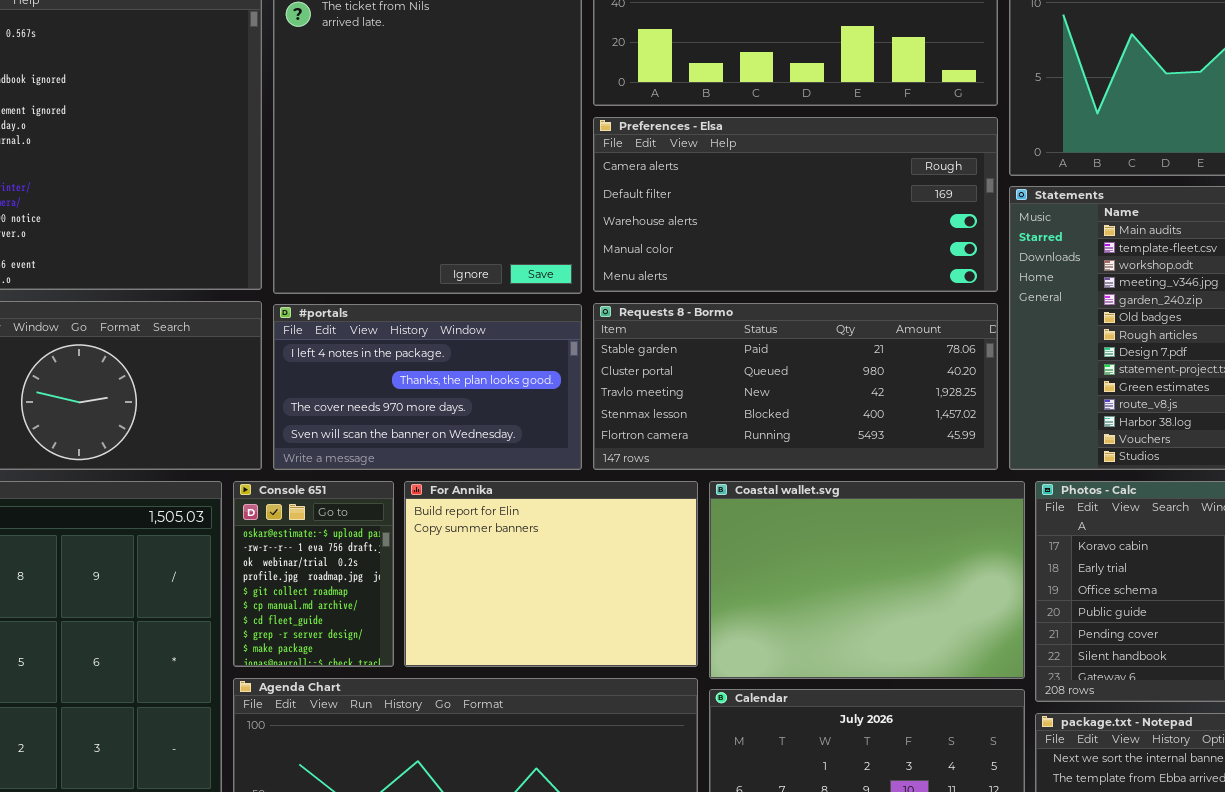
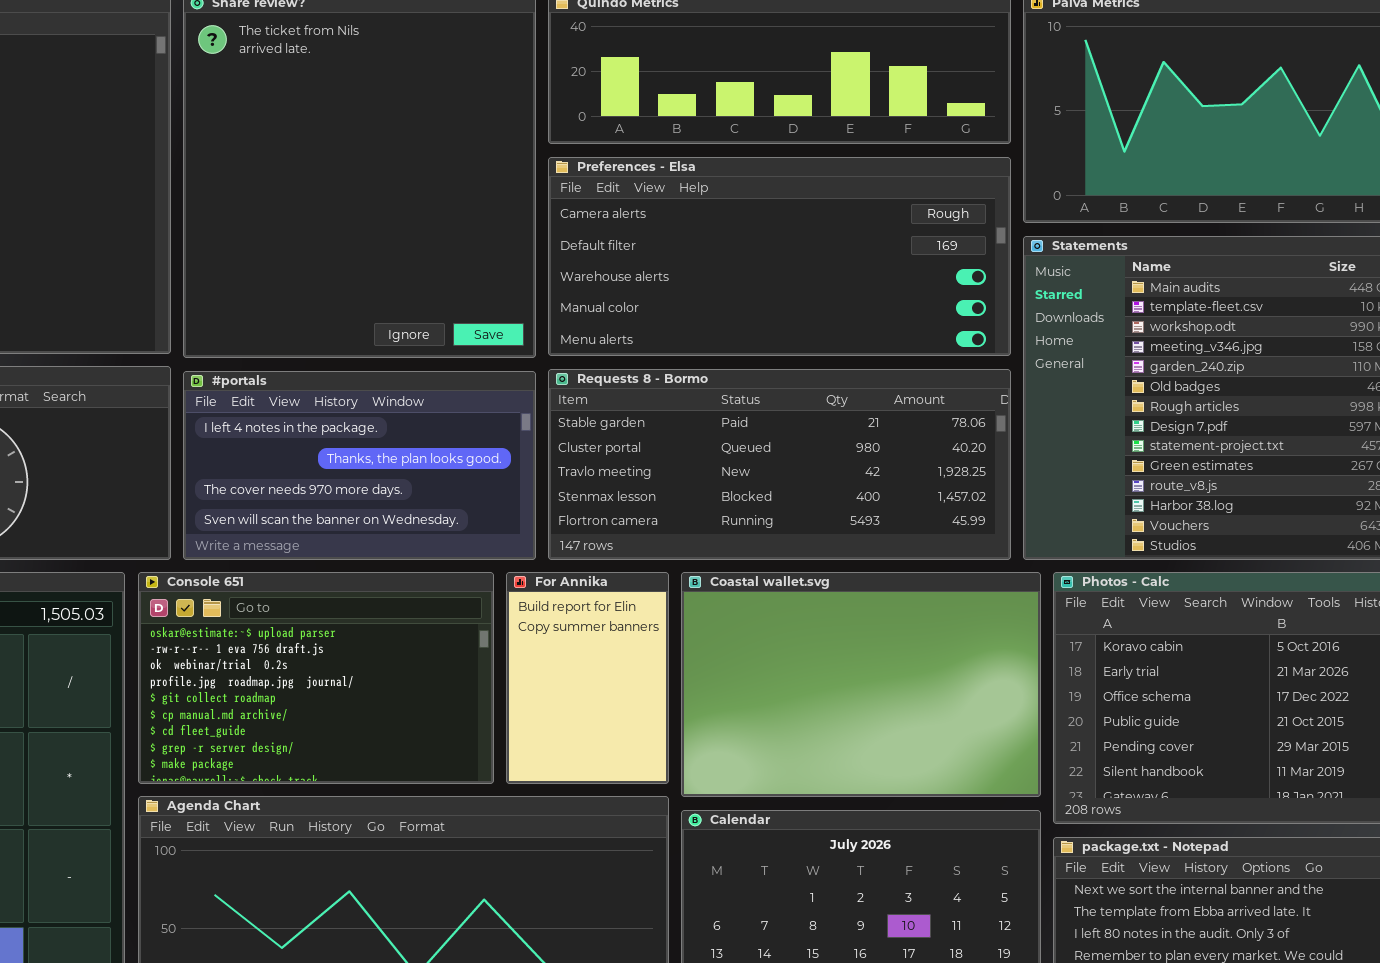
Console 651: [233,481,394,667] -> [138,572,494,784], resized
For Annika: [404,481,698,667] -> [506,572,669,784], resized

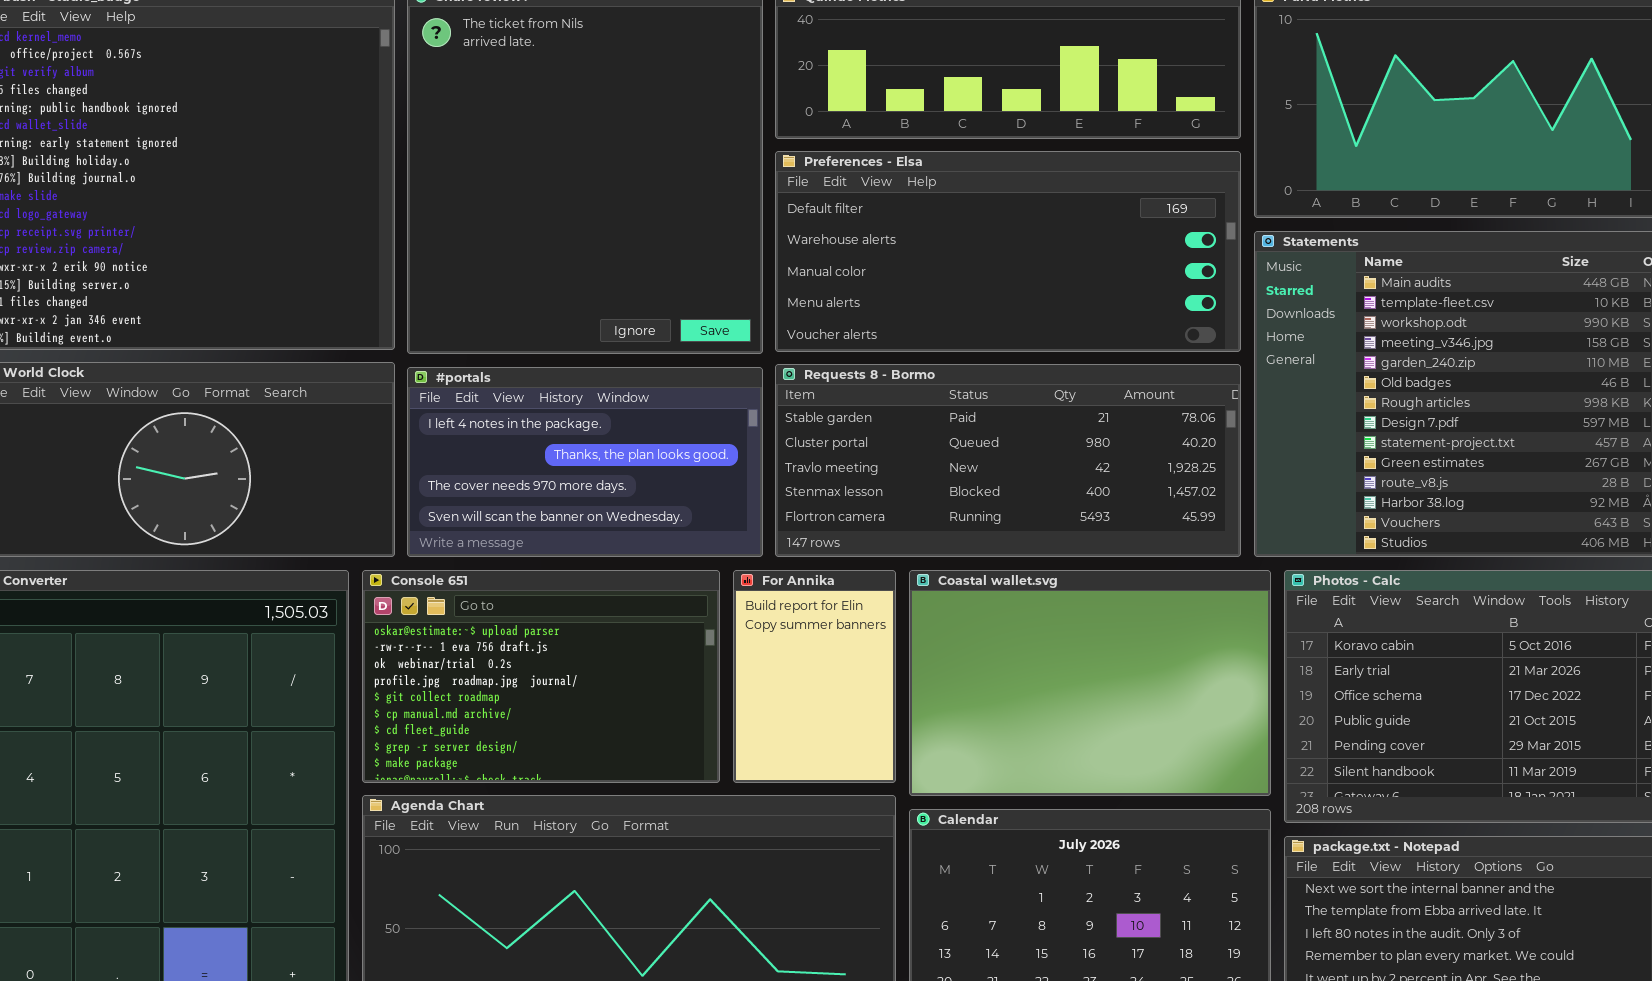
Preferences - Elsa: [548,157,1011,356] -> [775,151,1241,352], scrolled down 1 row

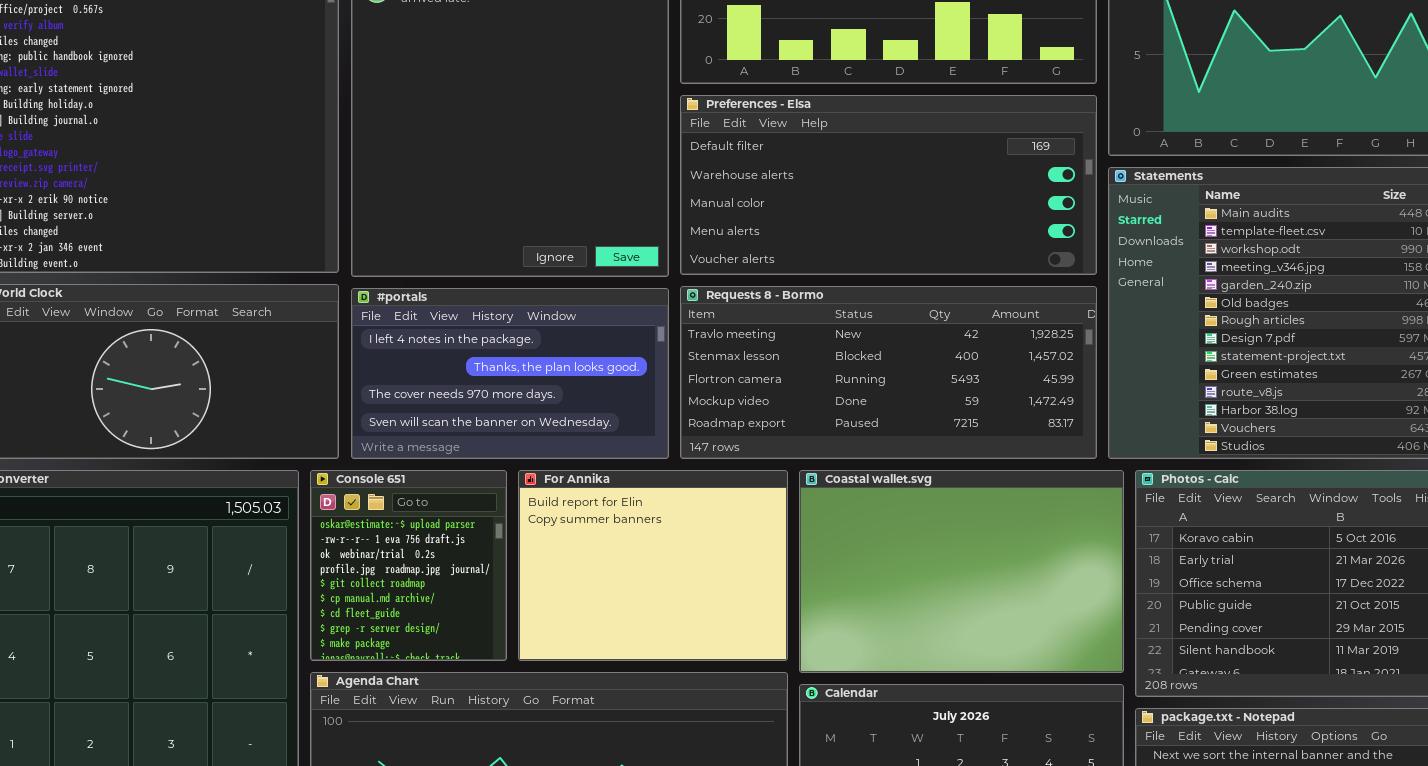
Requests 8 - Bormo: [775,364,1241,557] -> [680,286,1097,459], scrolled down 2 rows
Console 651: [362,570,720,783] -> [310,470,507,661], resized
For Annika: [733,570,896,783] -> [518,470,788,661], resized

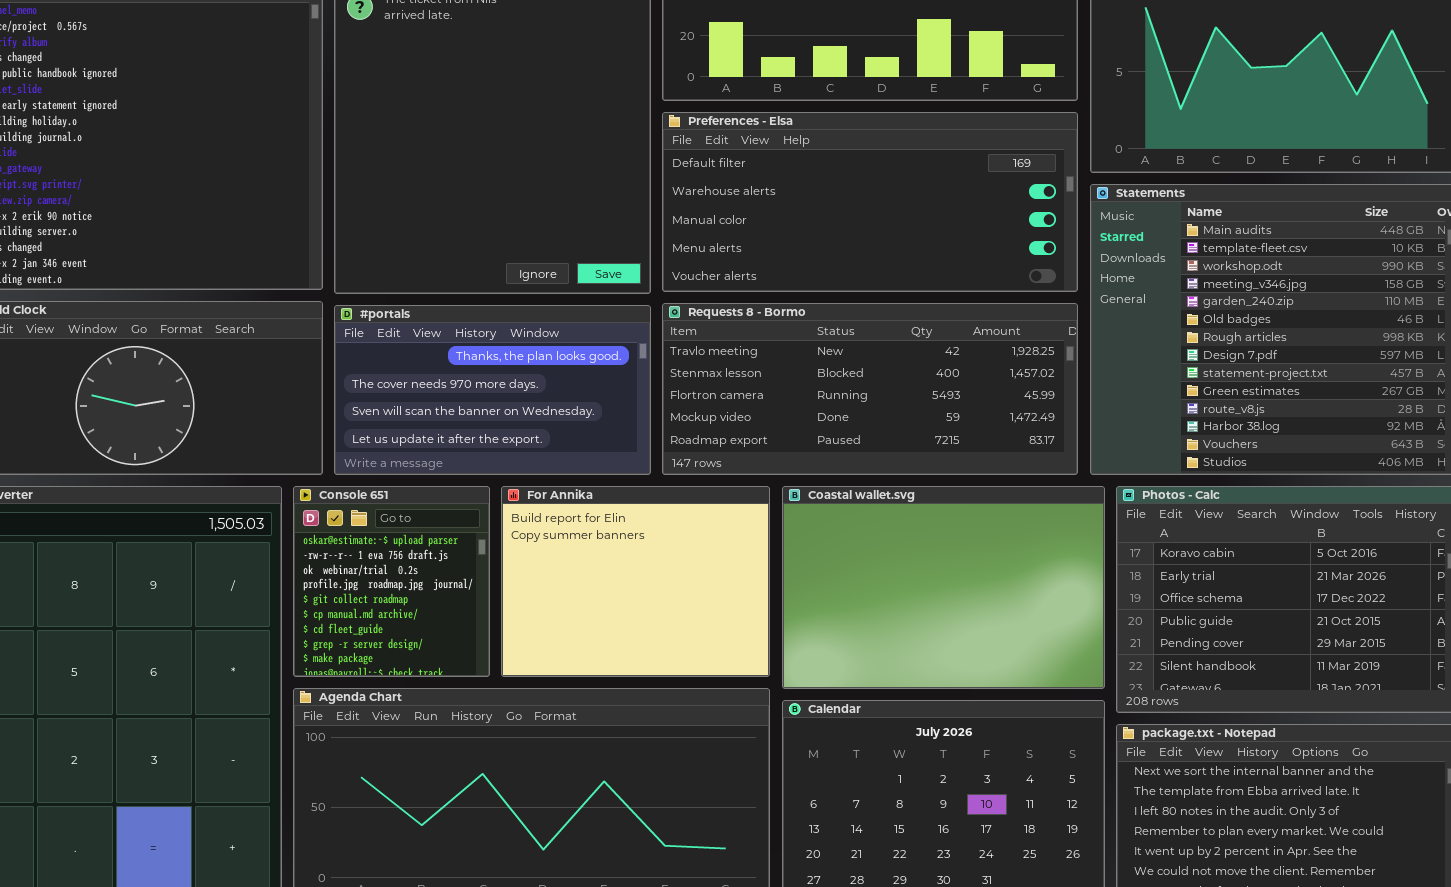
#portals: [351,288,669,459] -> [334,305,651,475], scrolled down 1 row

